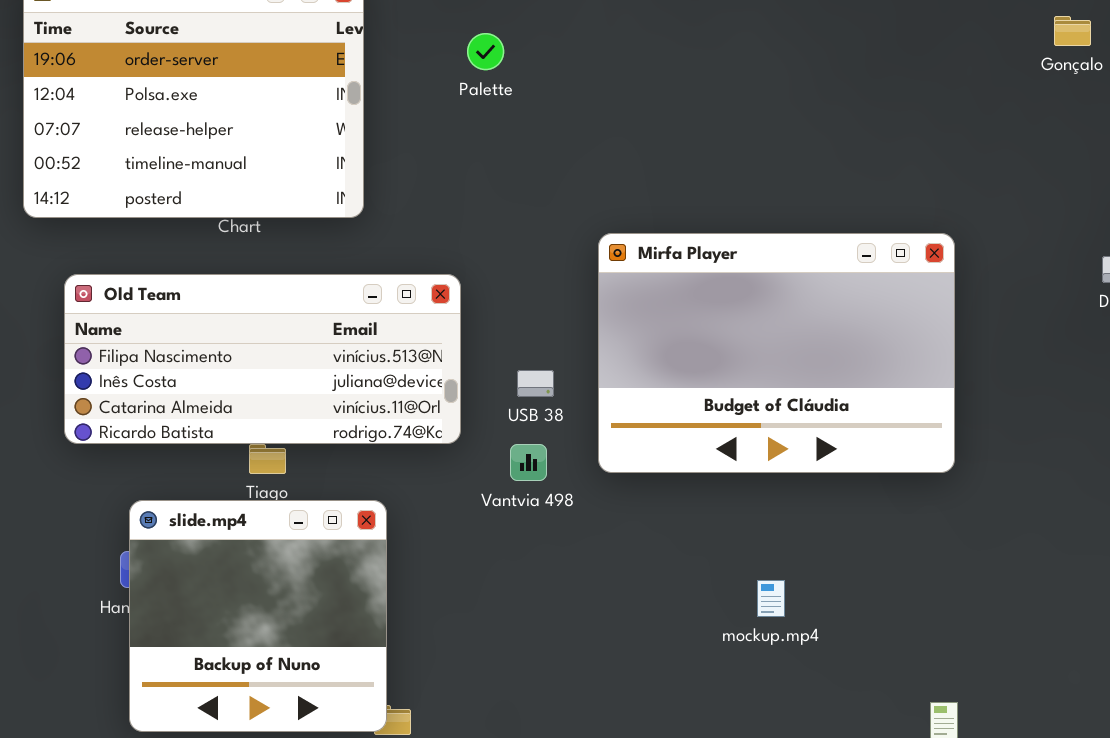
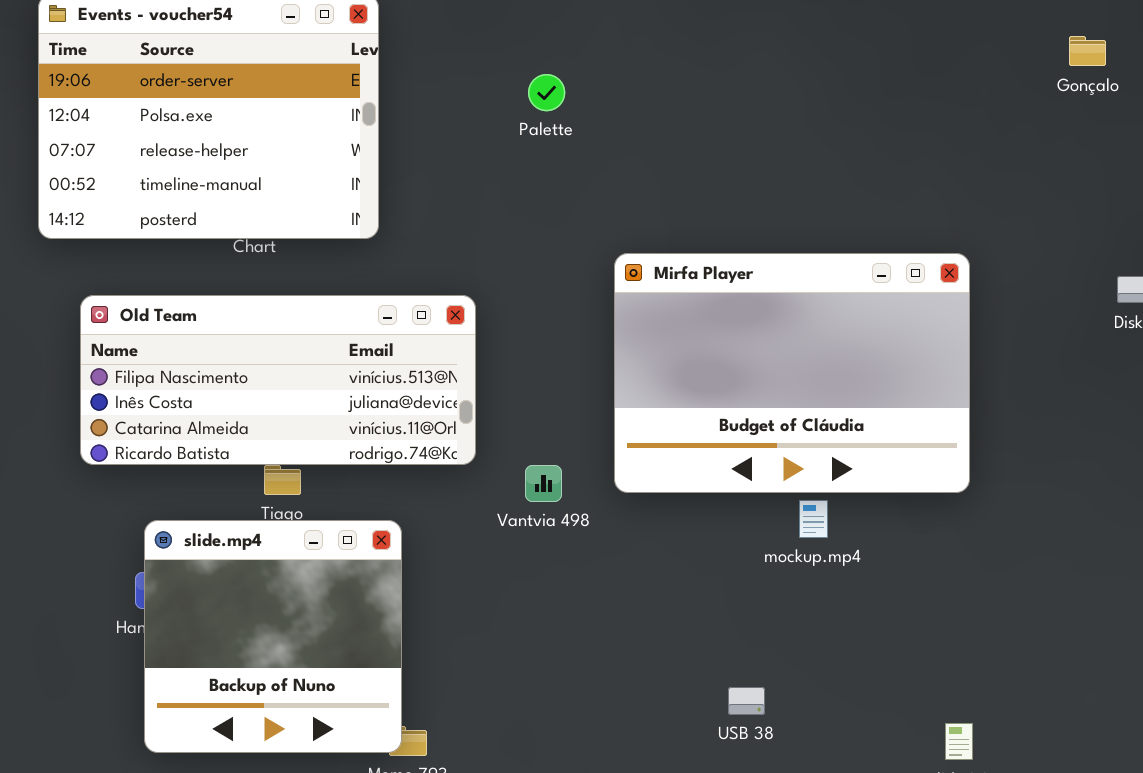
Palette: [467,33,504,70] -> [528,74,565,111], moved
USB 38: [517,370,554,397] -> [728,687,765,715], moved
mockup.mp4: [757,580,785,617] -> [799,500,828,538], moved

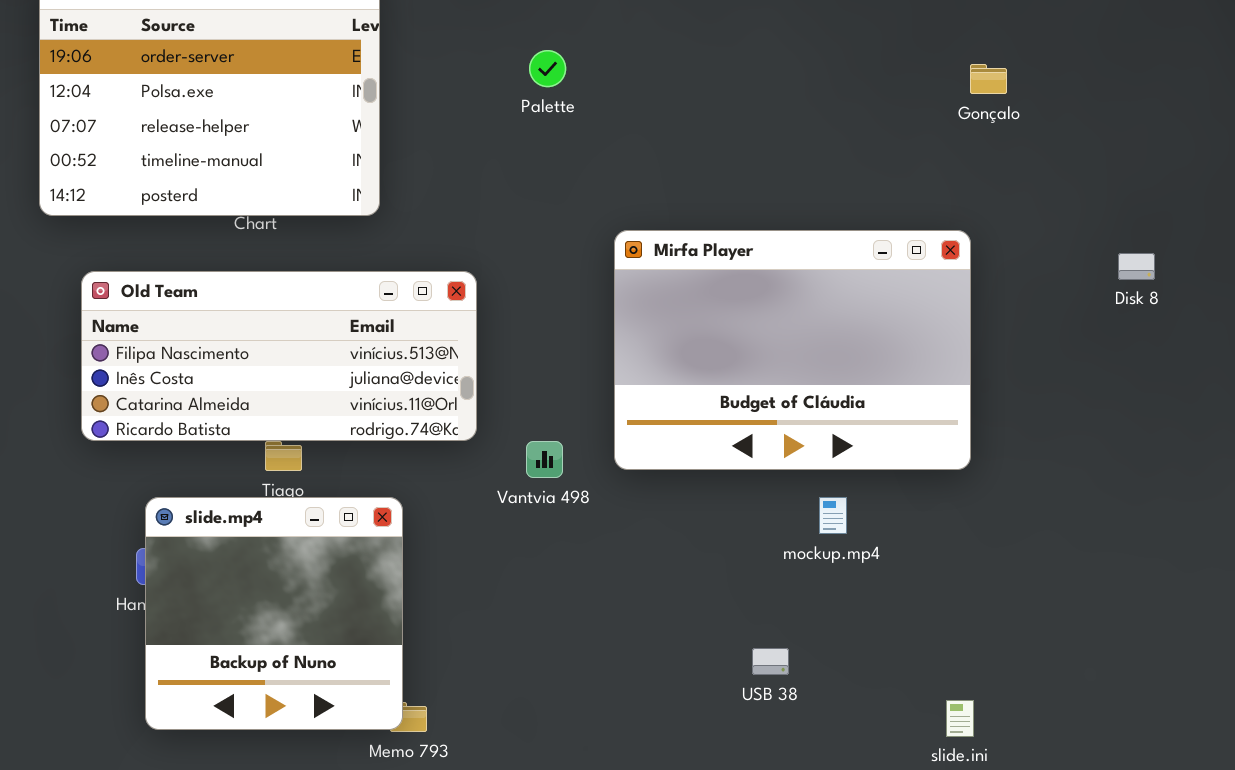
Gonçalo: [1069,36,1106,66] -> [970,64,1007,94], moved
mockup.mp4: [799,500,828,538] -> [819,497,847,534], moved
USB 38: [728,687,765,715] -> [752,648,789,675], moved

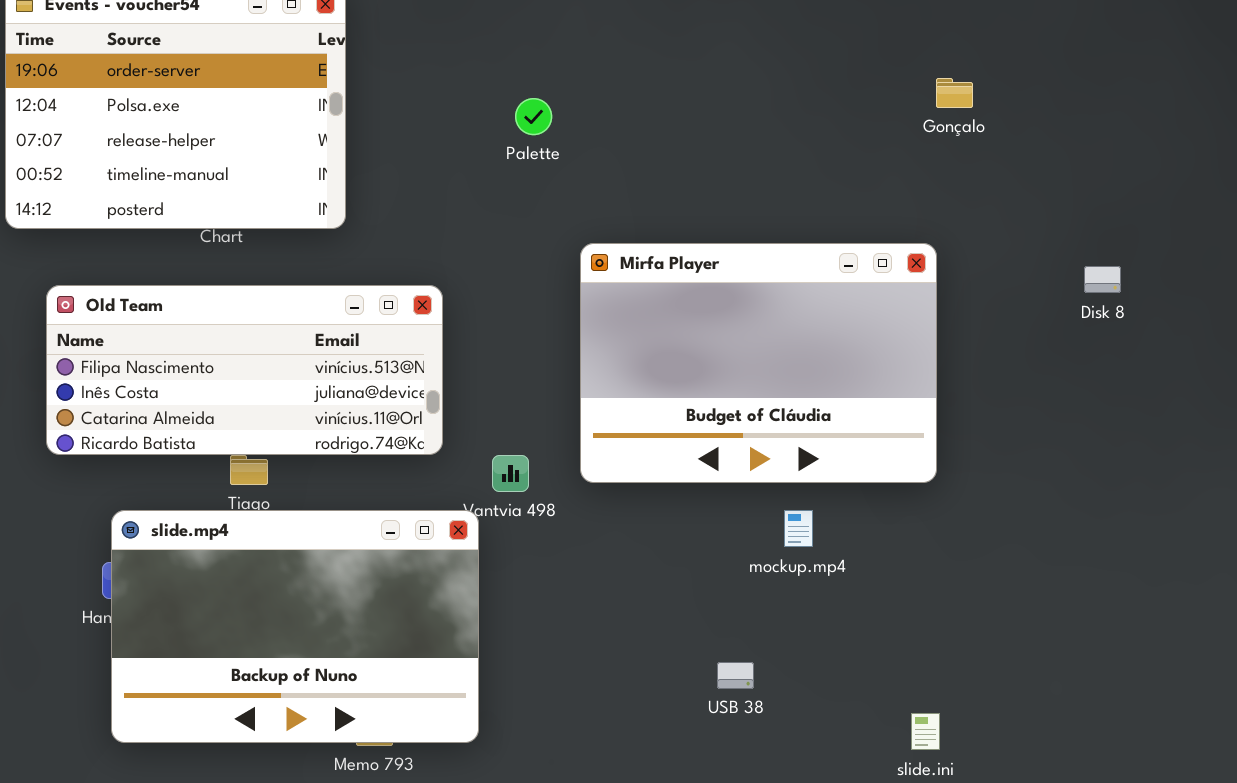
Palette: [529,50,566,87] -> [515,98,552,135], moved
slide.mp4: [145,497,403,730] -> [111,510,479,743], resized

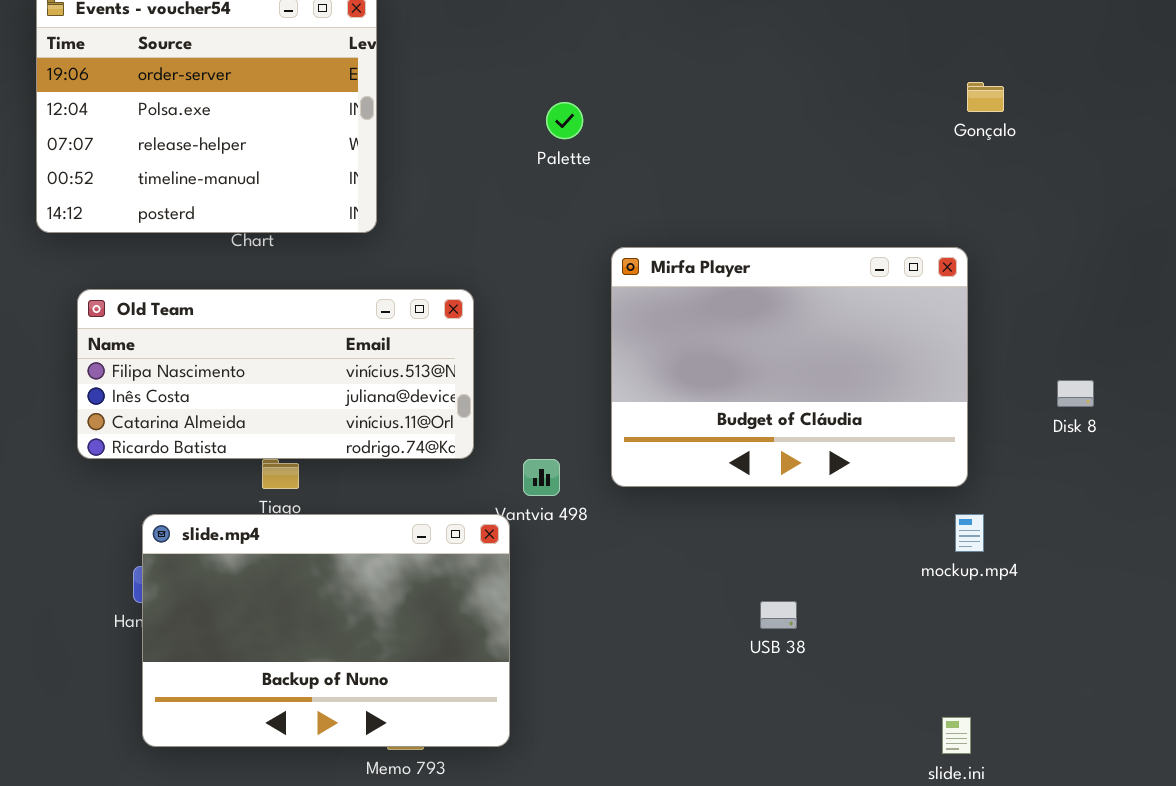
Disk 8: [1084,266,1121,293] -> [1057,380,1094,407], moved
mockup.mp4: [784,510,813,547] -> [955,514,984,552], moved
USB 38: [717,662,754,689] -> [760,601,797,629], moved

